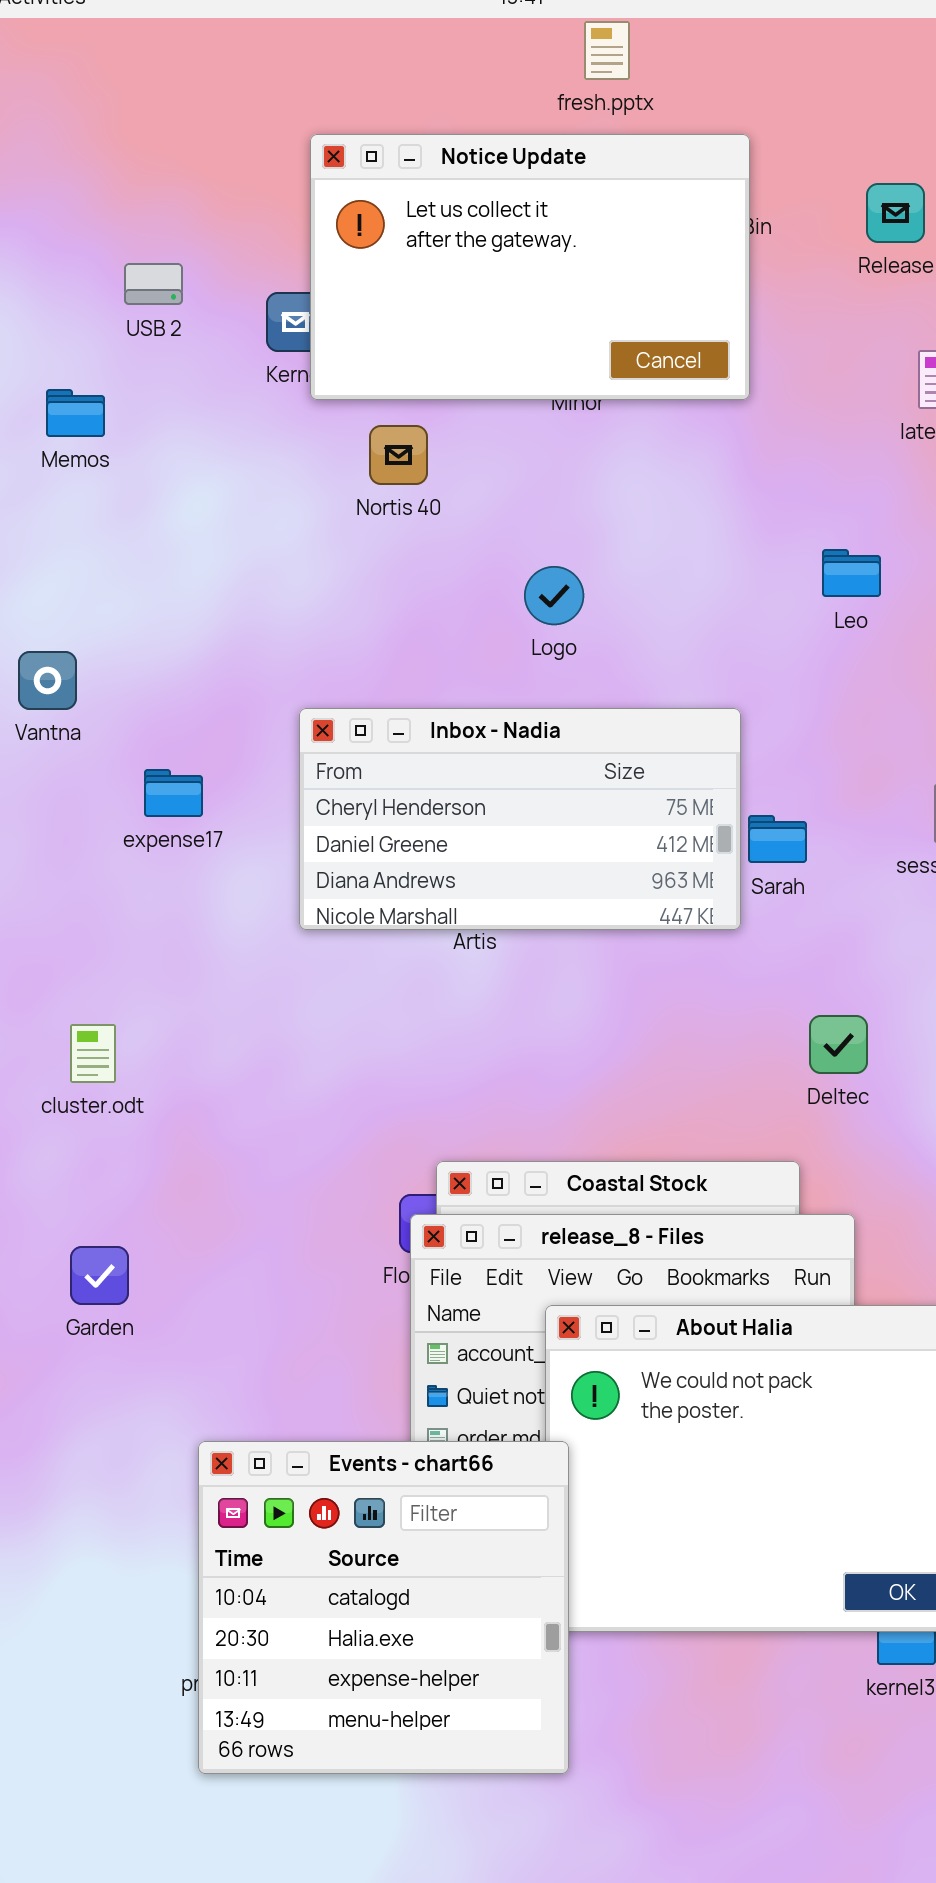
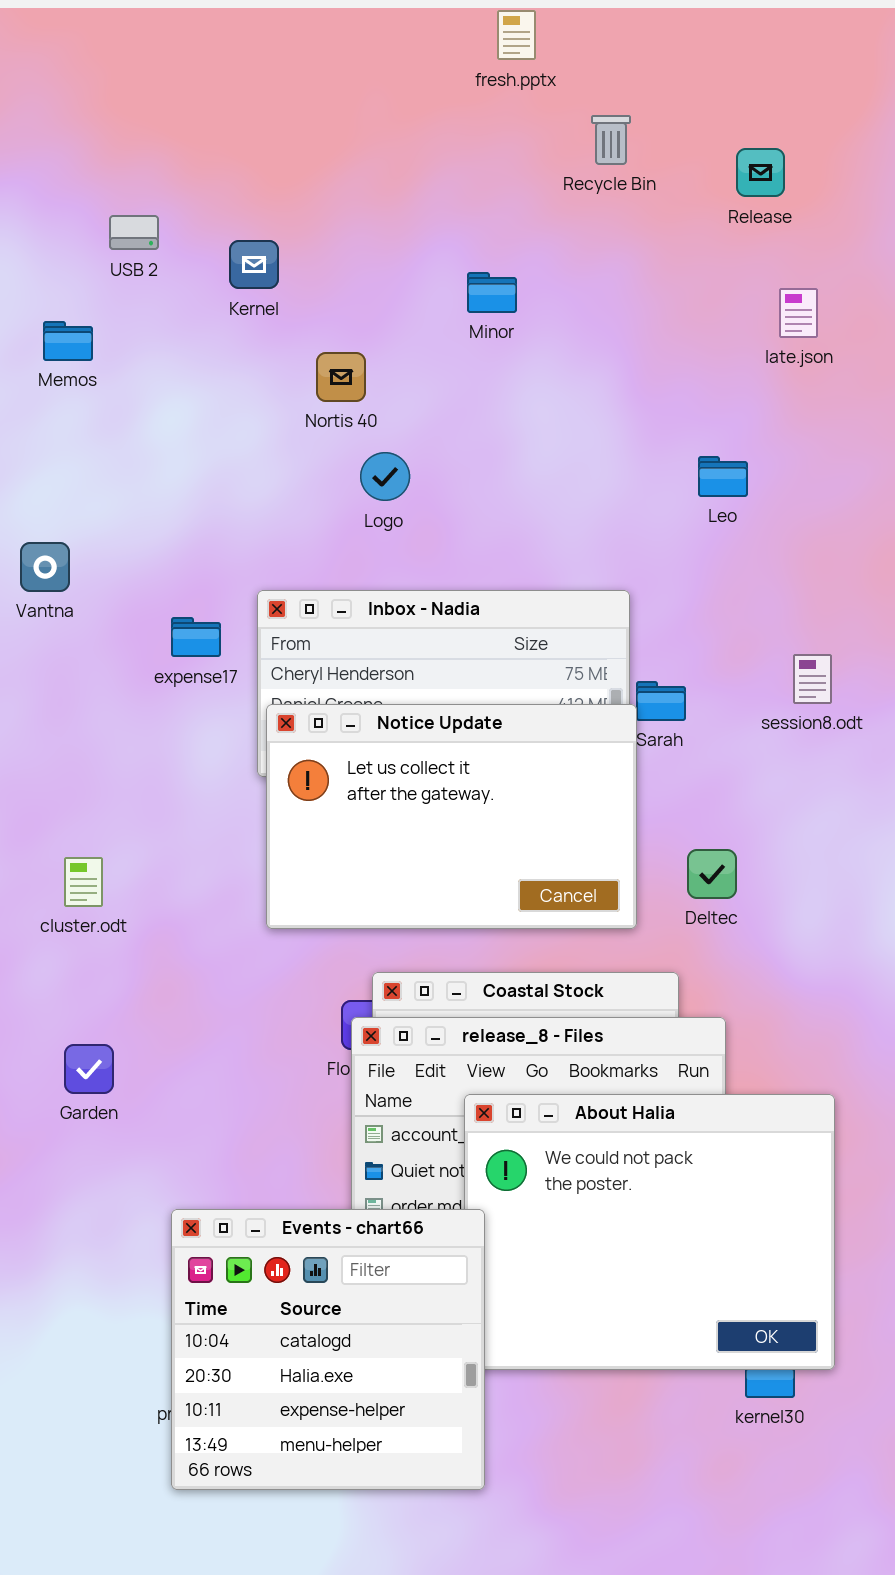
Notice Update: [310,134,750,400] -> [266,704,637,929], moved
Logo: [524,566,584,625] -> [360,452,410,501], moved
expense17: [144,769,203,817] -> [171,617,221,657], moved

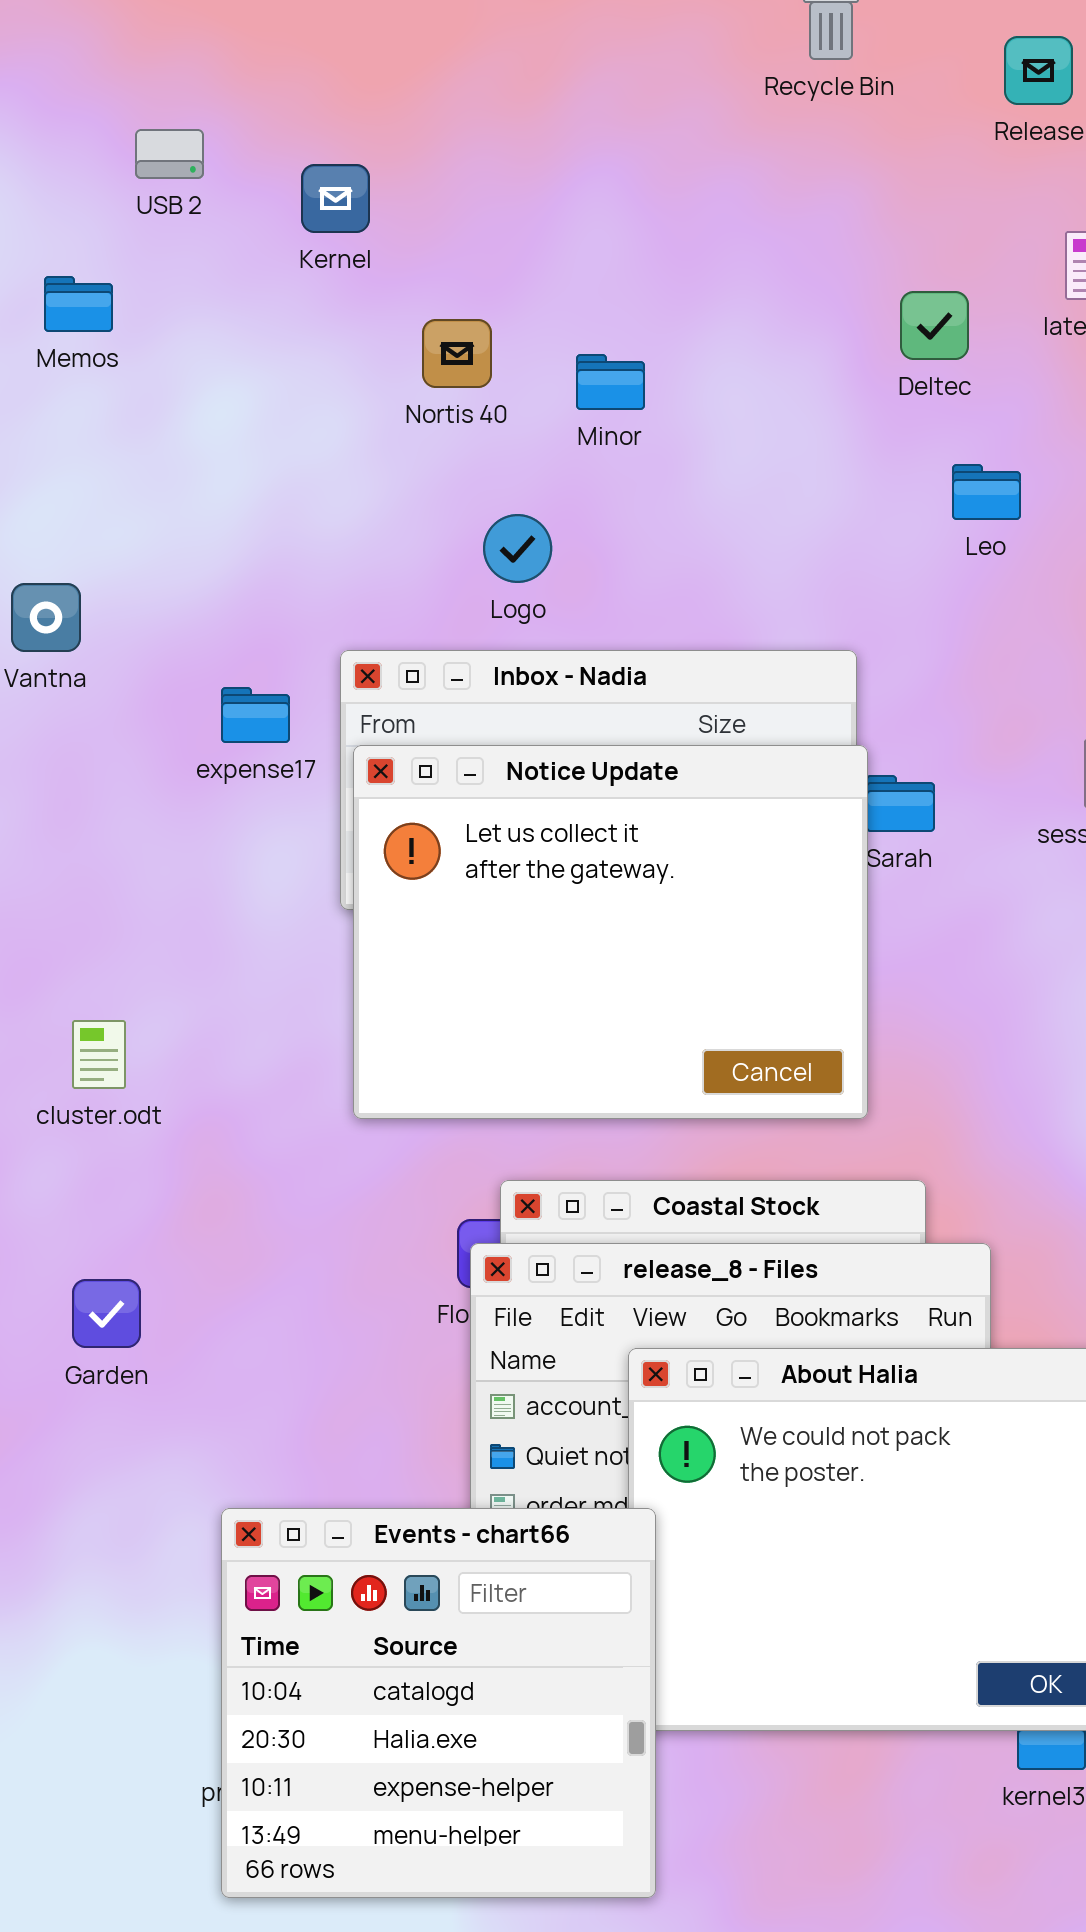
Minor: [467,272,517,313] -> [576,354,645,410], moved
Logo: [360,452,410,501] -> [483,514,552,583], moved
Notice Update: [266,704,637,929] -> [353,745,868,1119], resized
Deltec: [687,849,737,899] -> [900,291,969,360], moved

